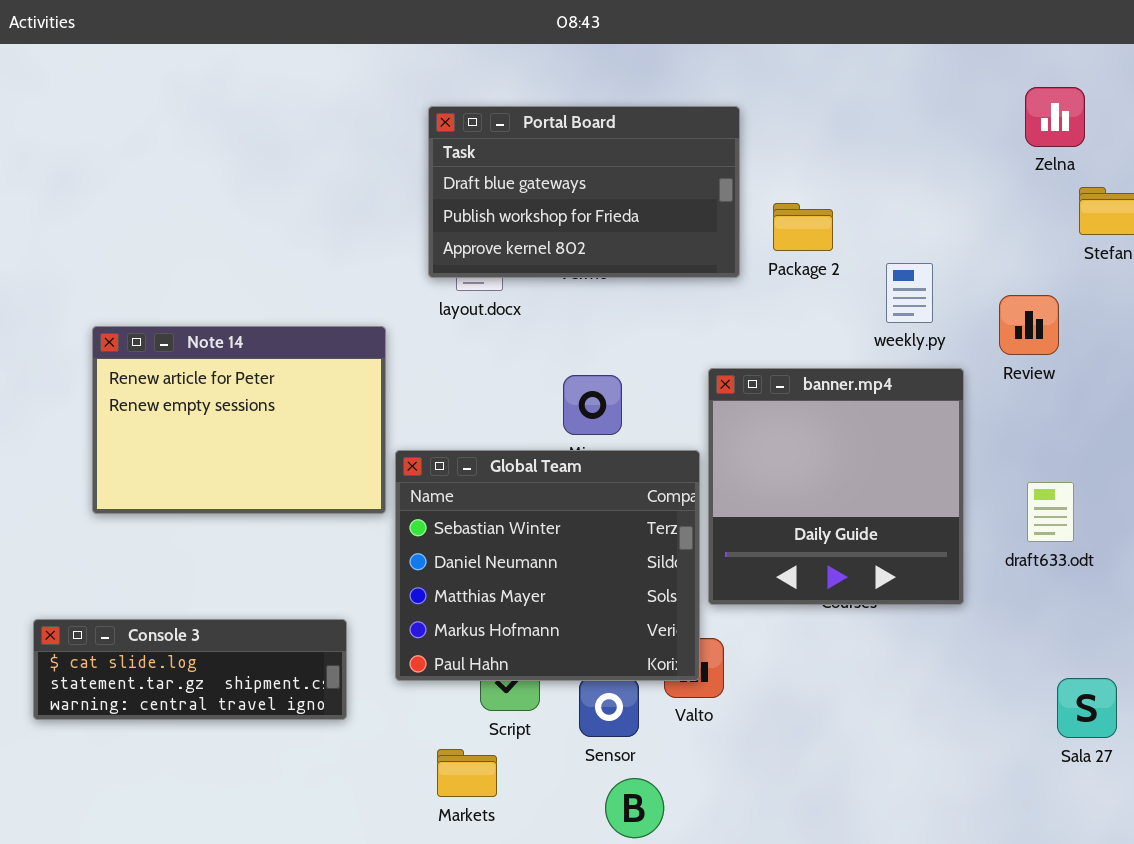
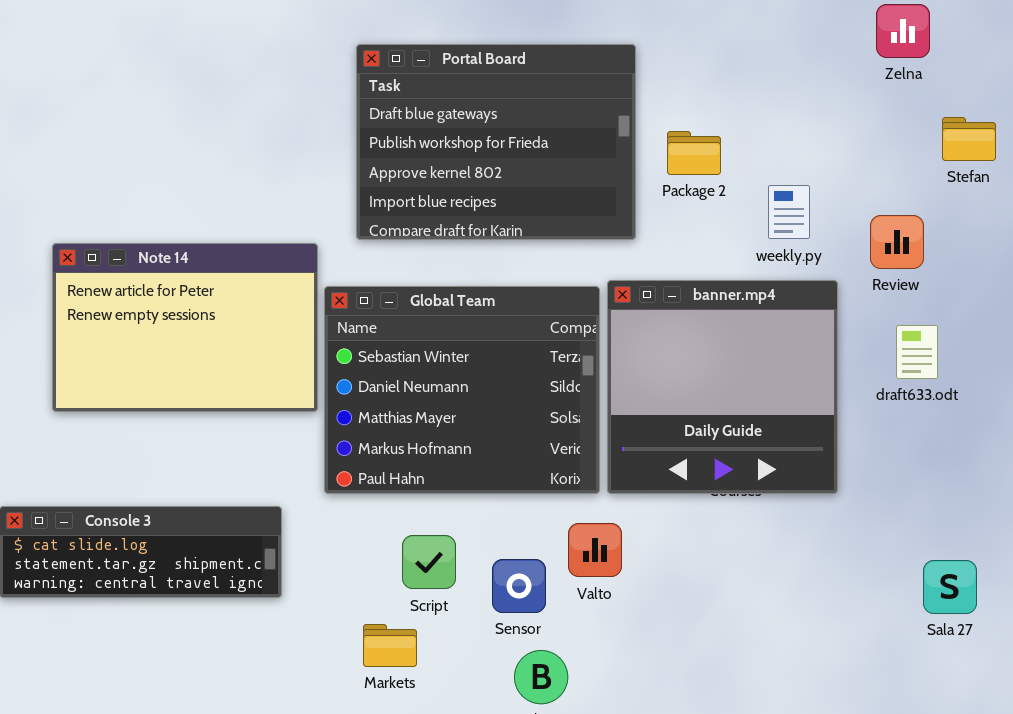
Zelna: [1025,87,1085,147] -> [876,4,930,58], moved
Portal Board: [428,106,740,278] -> [356,44,636,240], resized
Global Team: [395,450,700,681] -> [324,286,600,494], moved
draft633.odt: [1027,482,1074,542] -> [896,325,938,379], moved

